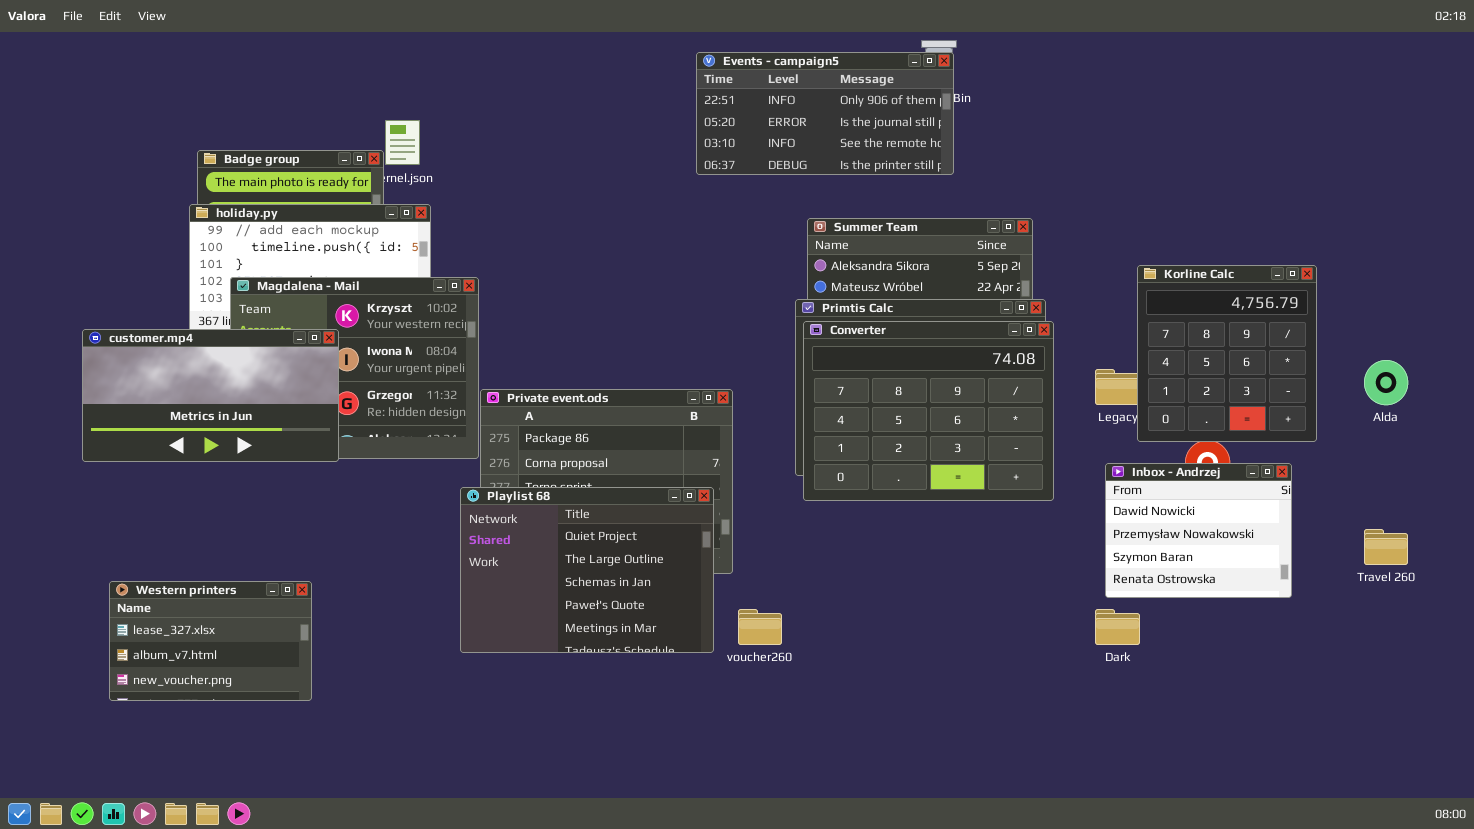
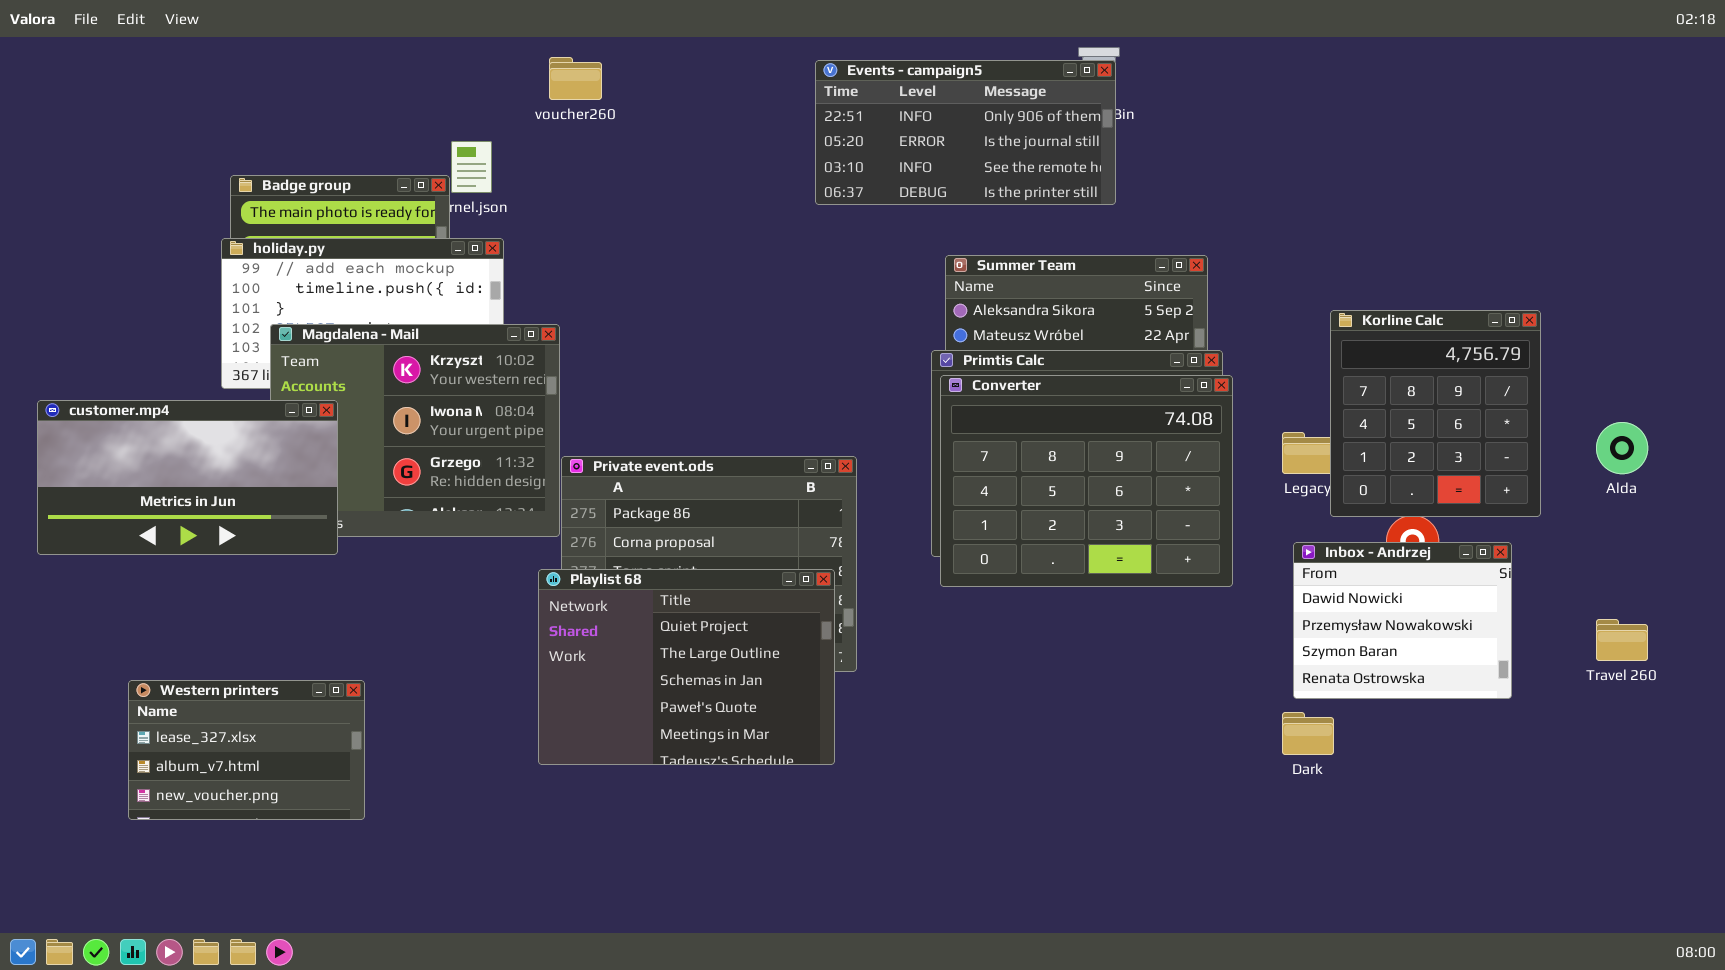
customer.mp4: [82,329,339,462] -> [37,400,338,555], moved
voucher260: [738,609,782,645] -> [549,57,602,100], moved

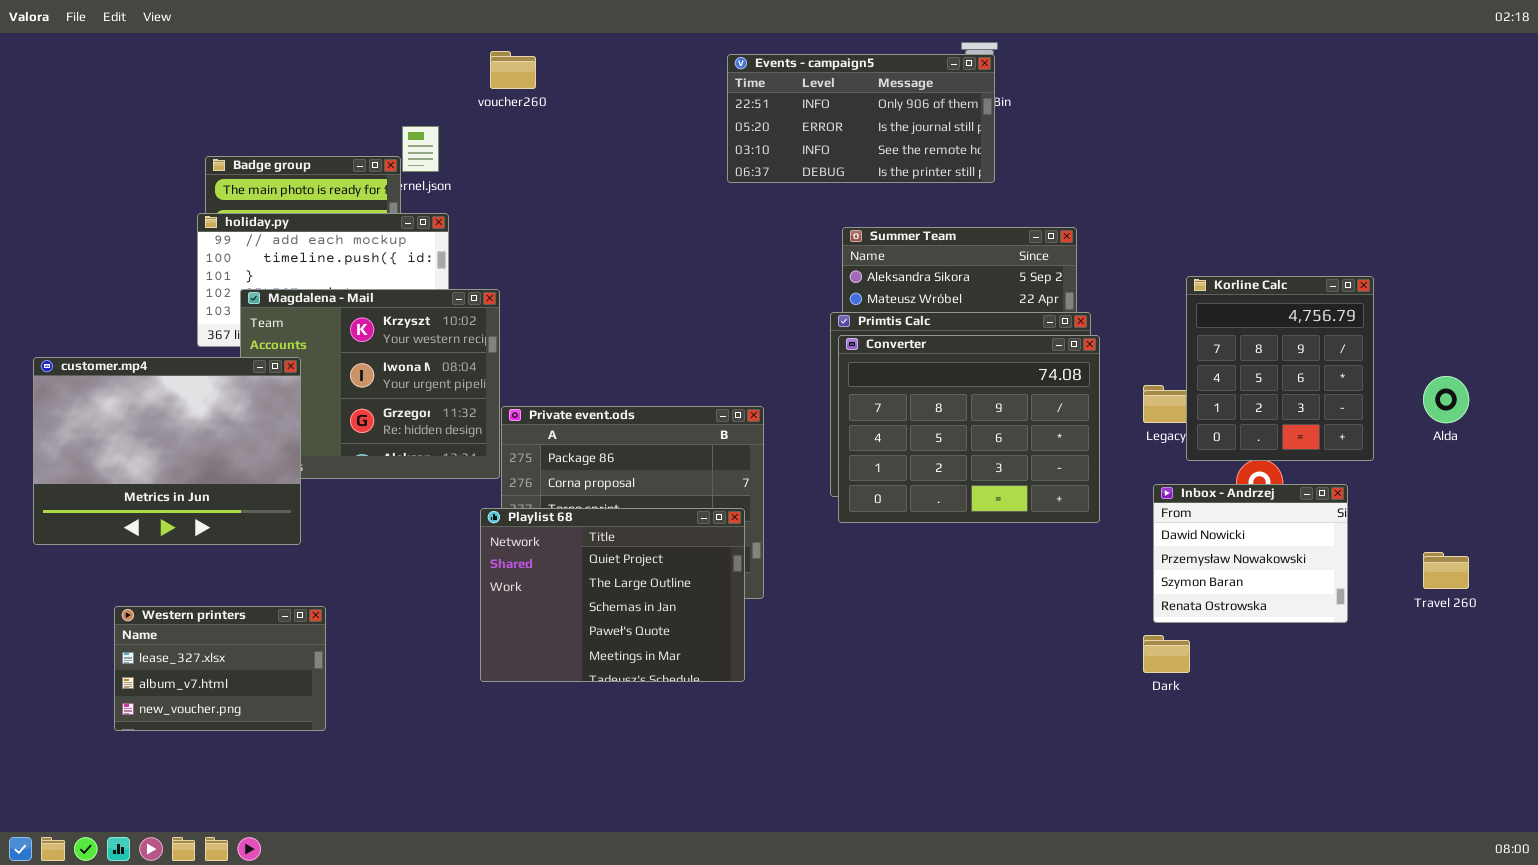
customer.mp4: [37,400,338,555] -> [33,357,301,545], resized

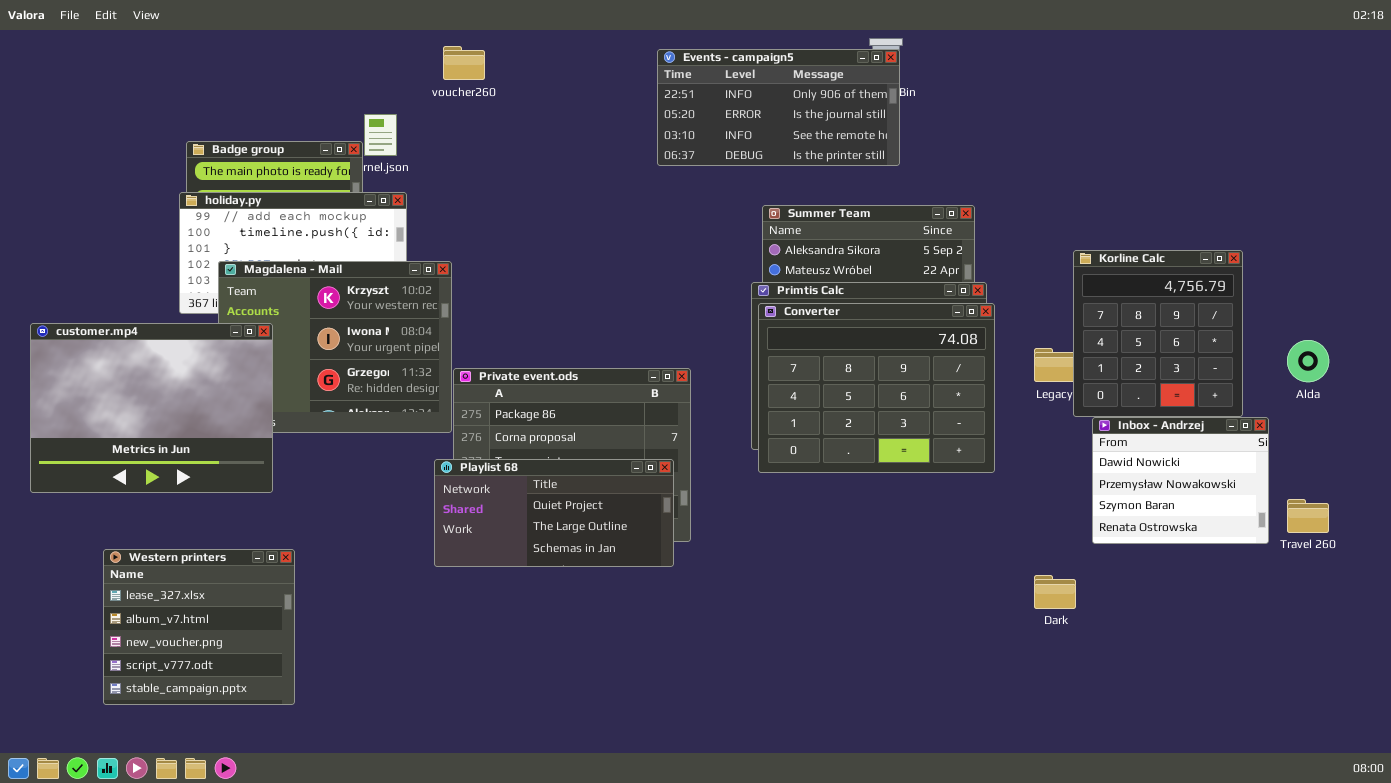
Inbox - Andrzej: [1153,484,1348,623] -> [1092,417,1269,544], moved
Playlist 68: [480,508,745,682] -> [434,459,674,567], resized
Western printers: [114,606,326,731] -> [103,549,295,705], resized

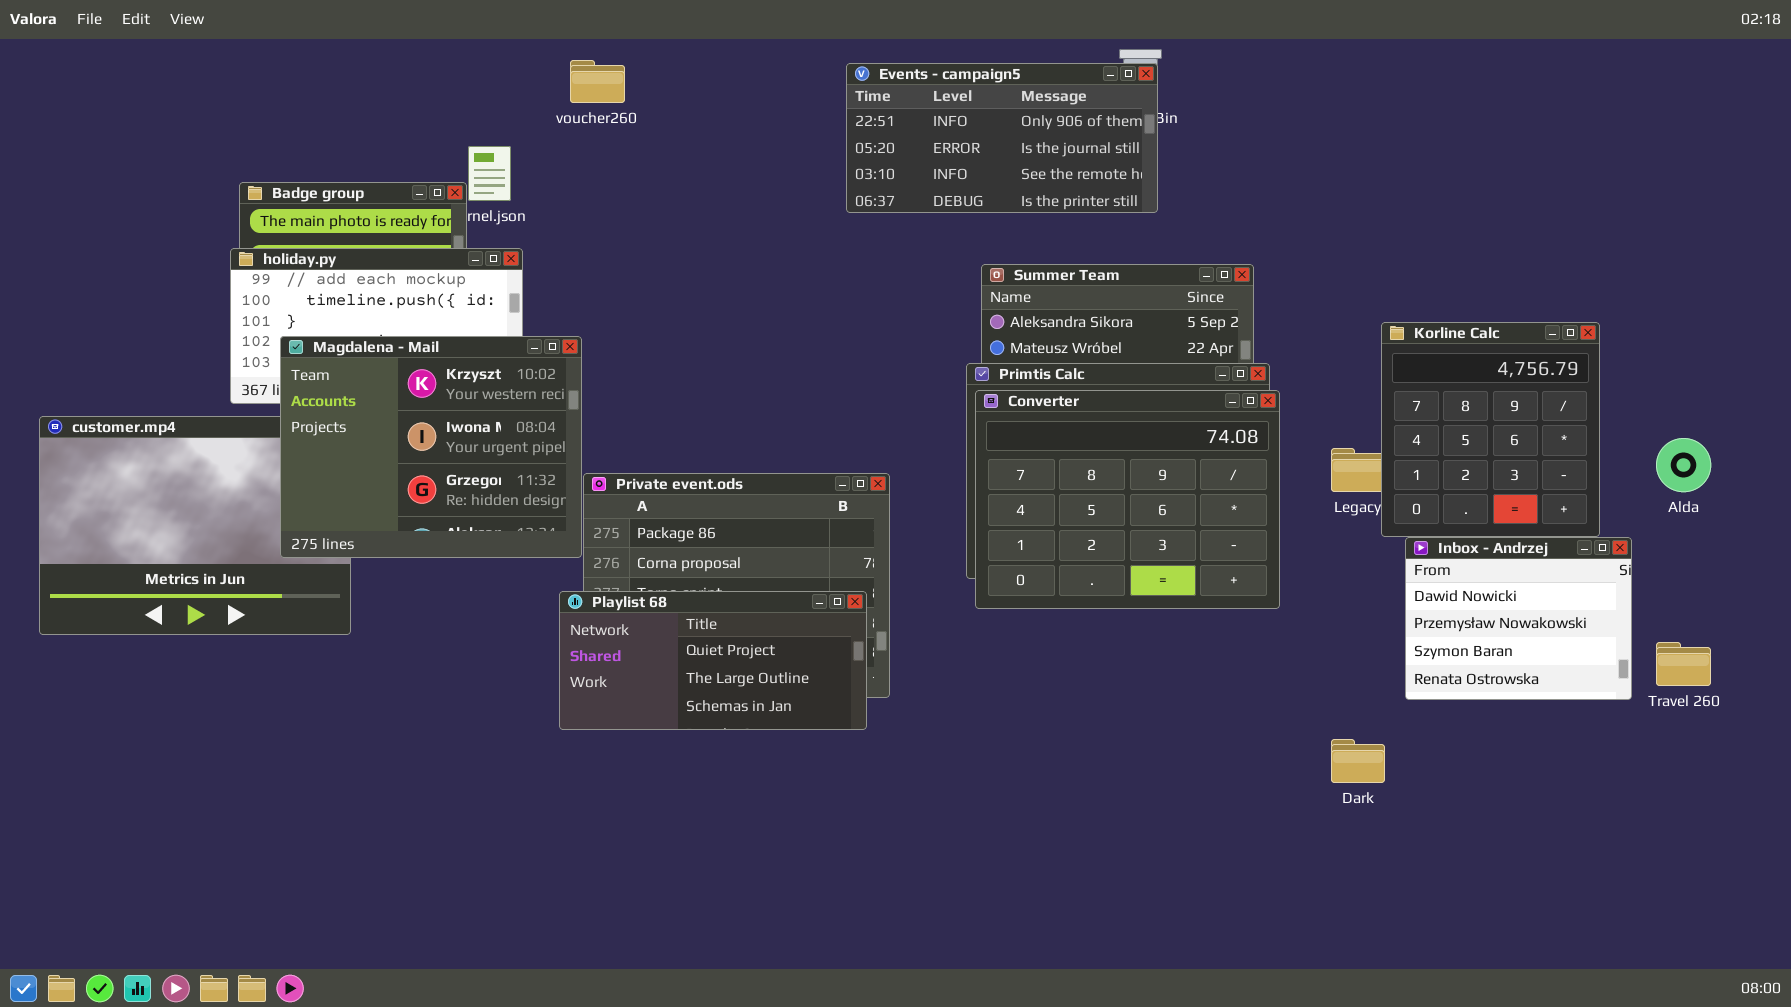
Magdalena - Mail: [218,261,452,433] -> [280,336,582,558], raised
Western printers: [103,549,295,705] -> none, closed

